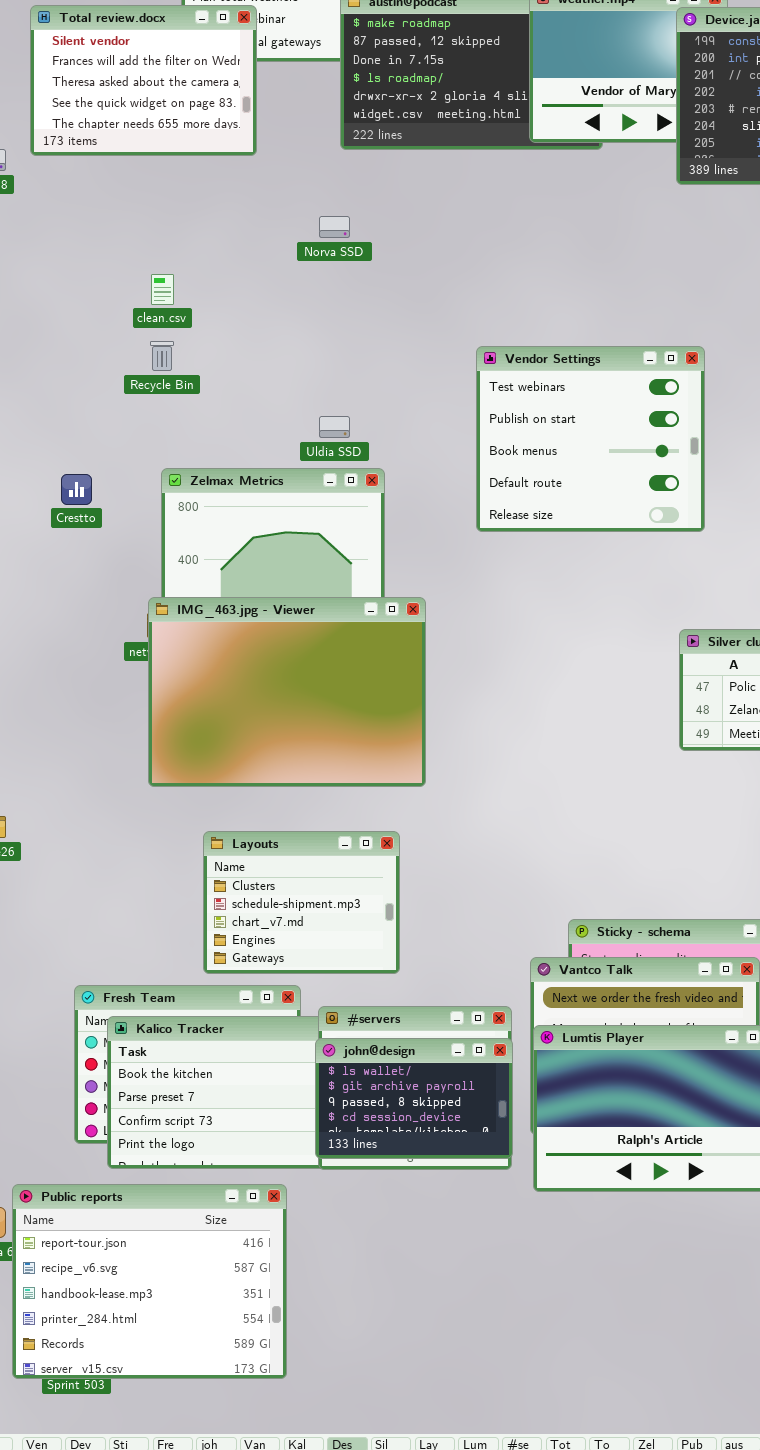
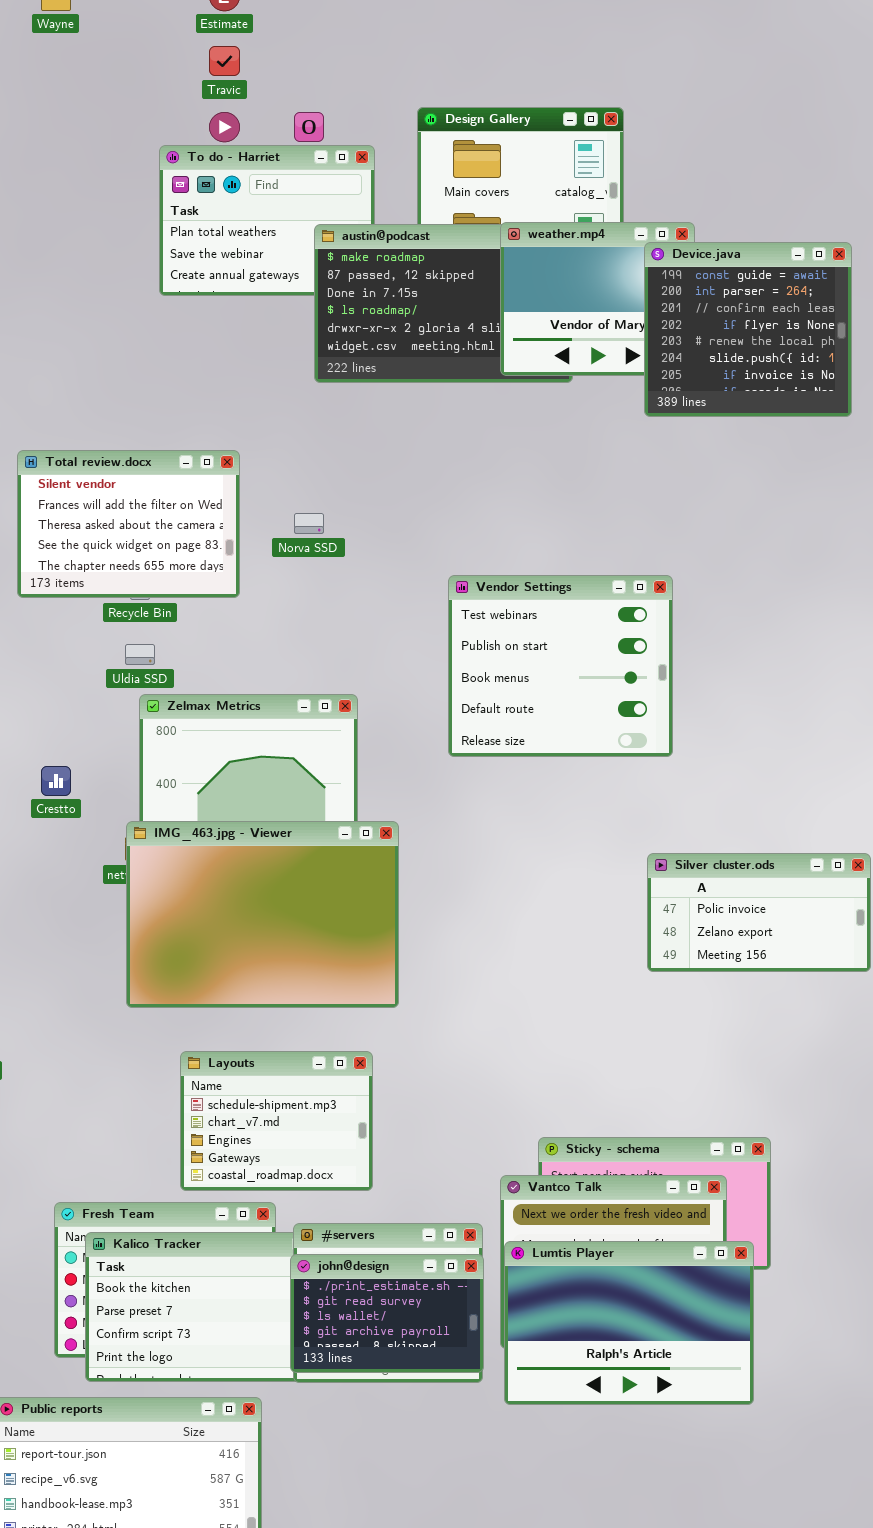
Total review.docx: [30,5,257,156] -> [17,450,240,598], moved
Norva SSD: [319,216,350,238] -> [294,513,324,534], moved
Uldia SSD: [319,416,350,438] -> [125,644,155,665], moved
Crestto: [61,474,92,505] -> [41,766,71,796], moved
Layouts: [203,831,400,974] -> [180,1051,373,1191], scrolled down 1 row
john@design: [315,1038,513,1159] -> [290,1254,484,1373], scrolled up 2 rows

